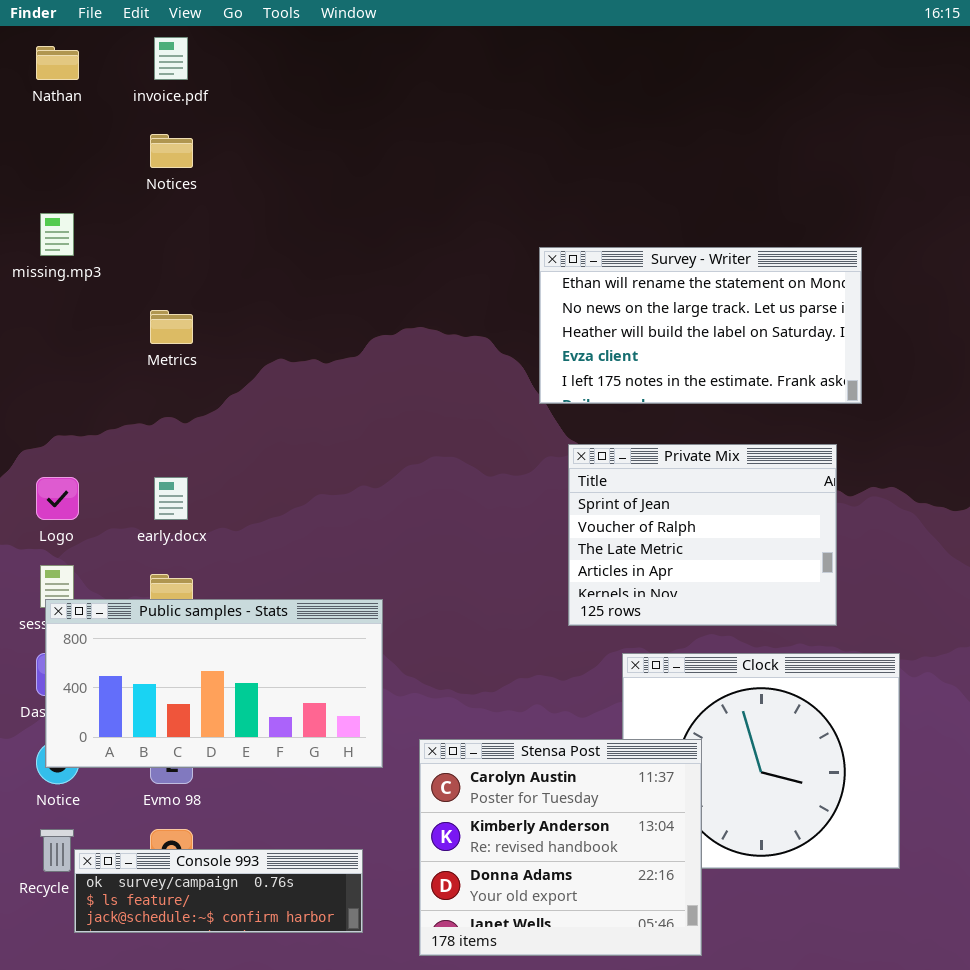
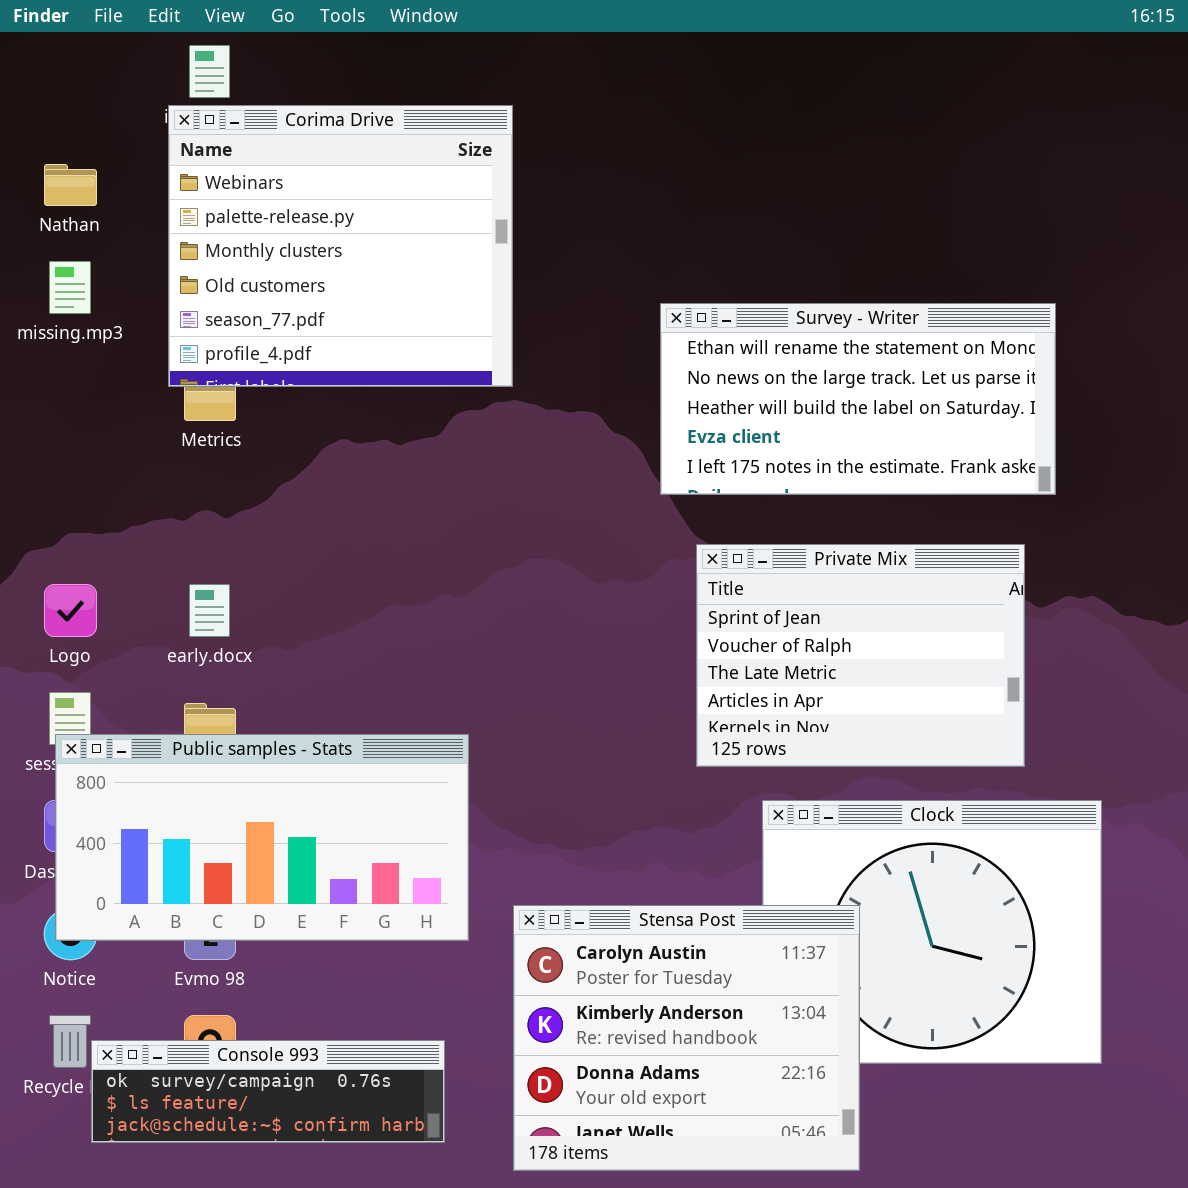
Nathan: [36,46,79,80] -> [44,164,97,206], moved
Corima Drive: none -> [168,105,513,387], opened

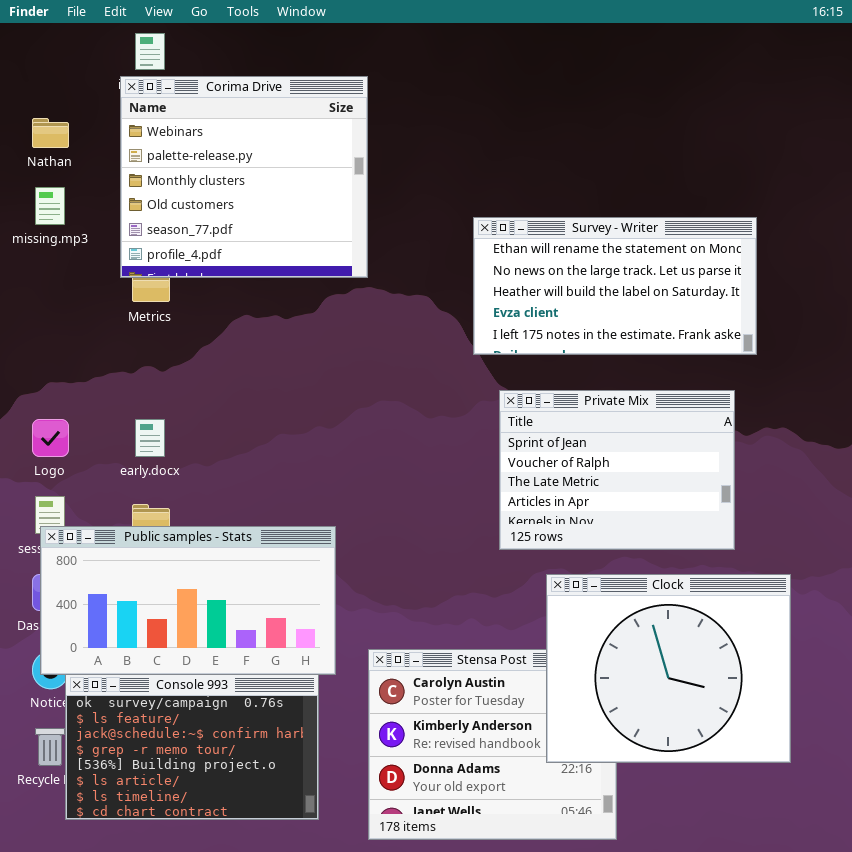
Clock: [762,800,1102,1064] -> [546,574,791,763], raised
Console 993: [91,1040,445,1143] -> [65,674,319,820], resized

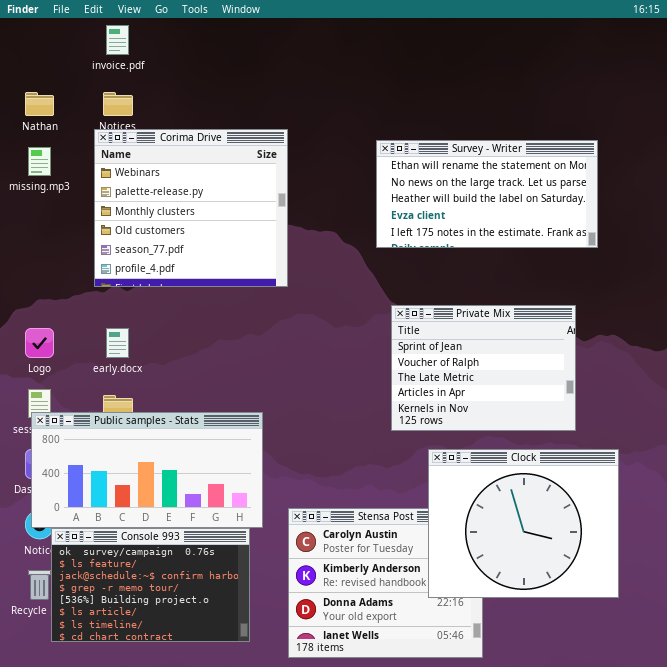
Corima Drive: [120,76,368,278] -> [94,129,288,287], moved
Survey - Writer: [473,217,757,355] -> [376,140,598,248], moved

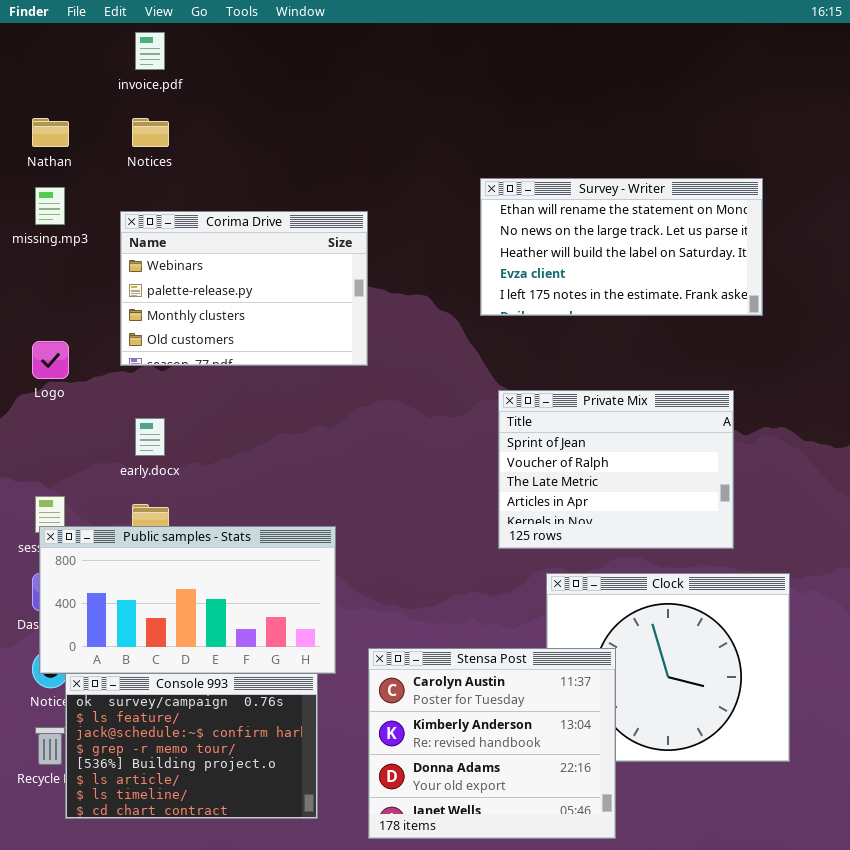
Corima Drive: [94,129,288,287] -> [120,211,368,366], resized
Logo: [25,328,54,358] -> [32,341,69,379], moved
Stensa Post: [288,508,483,658] -> [368,648,616,839], raised

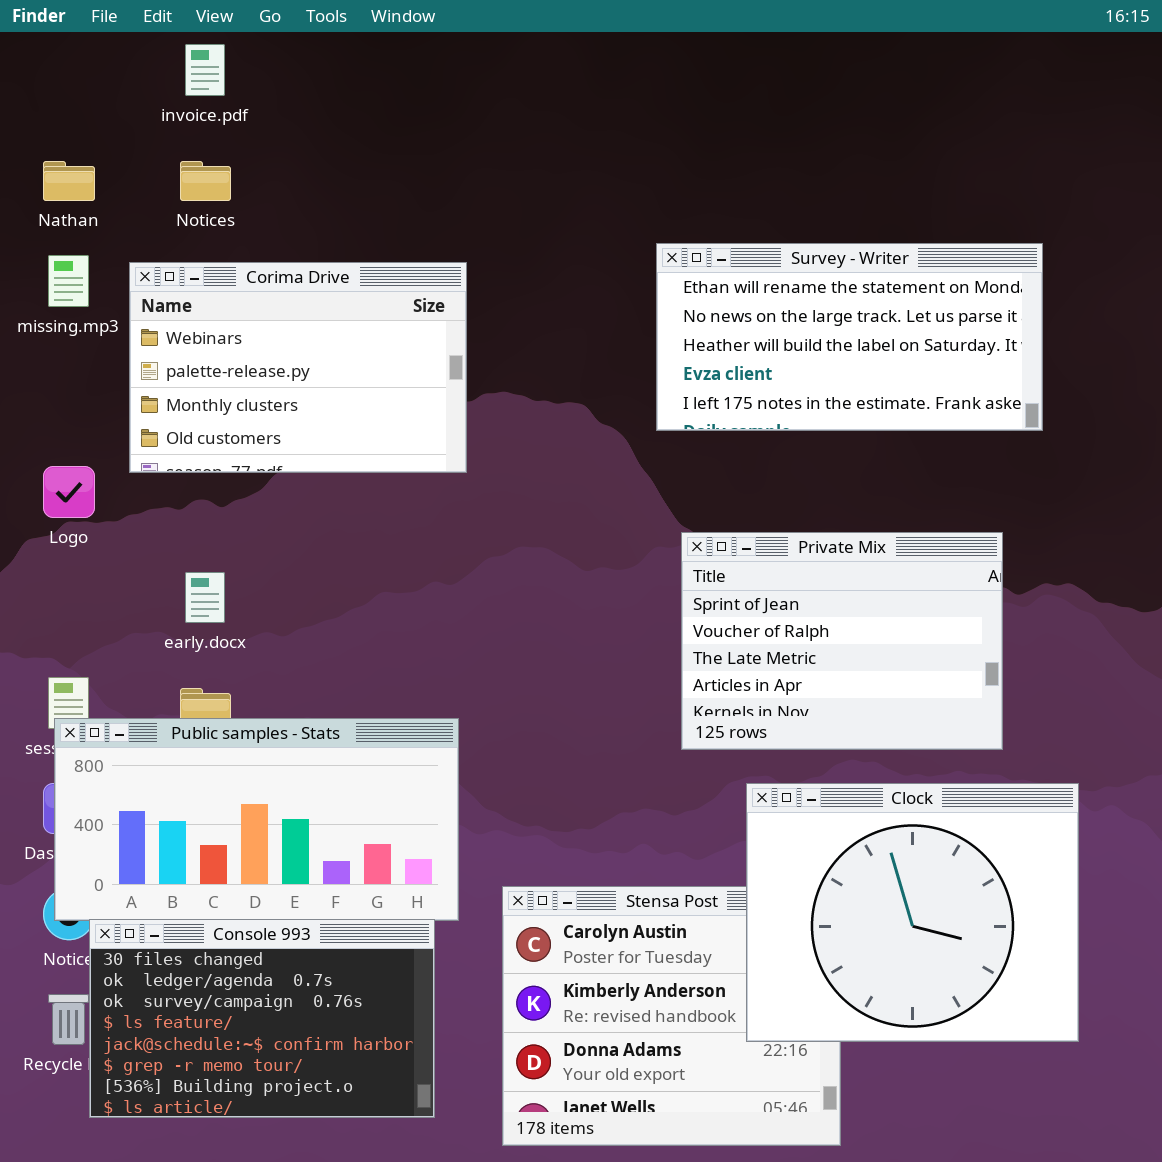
Corima Drive: [120,211,368,366] -> [129,262,467,473], moved
Clock: [546,573,790,762] -> [746,783,1079,1042], raised
Console 993: [65,673,318,819] -> [89,919,435,1118], scrolled up 2 rows

